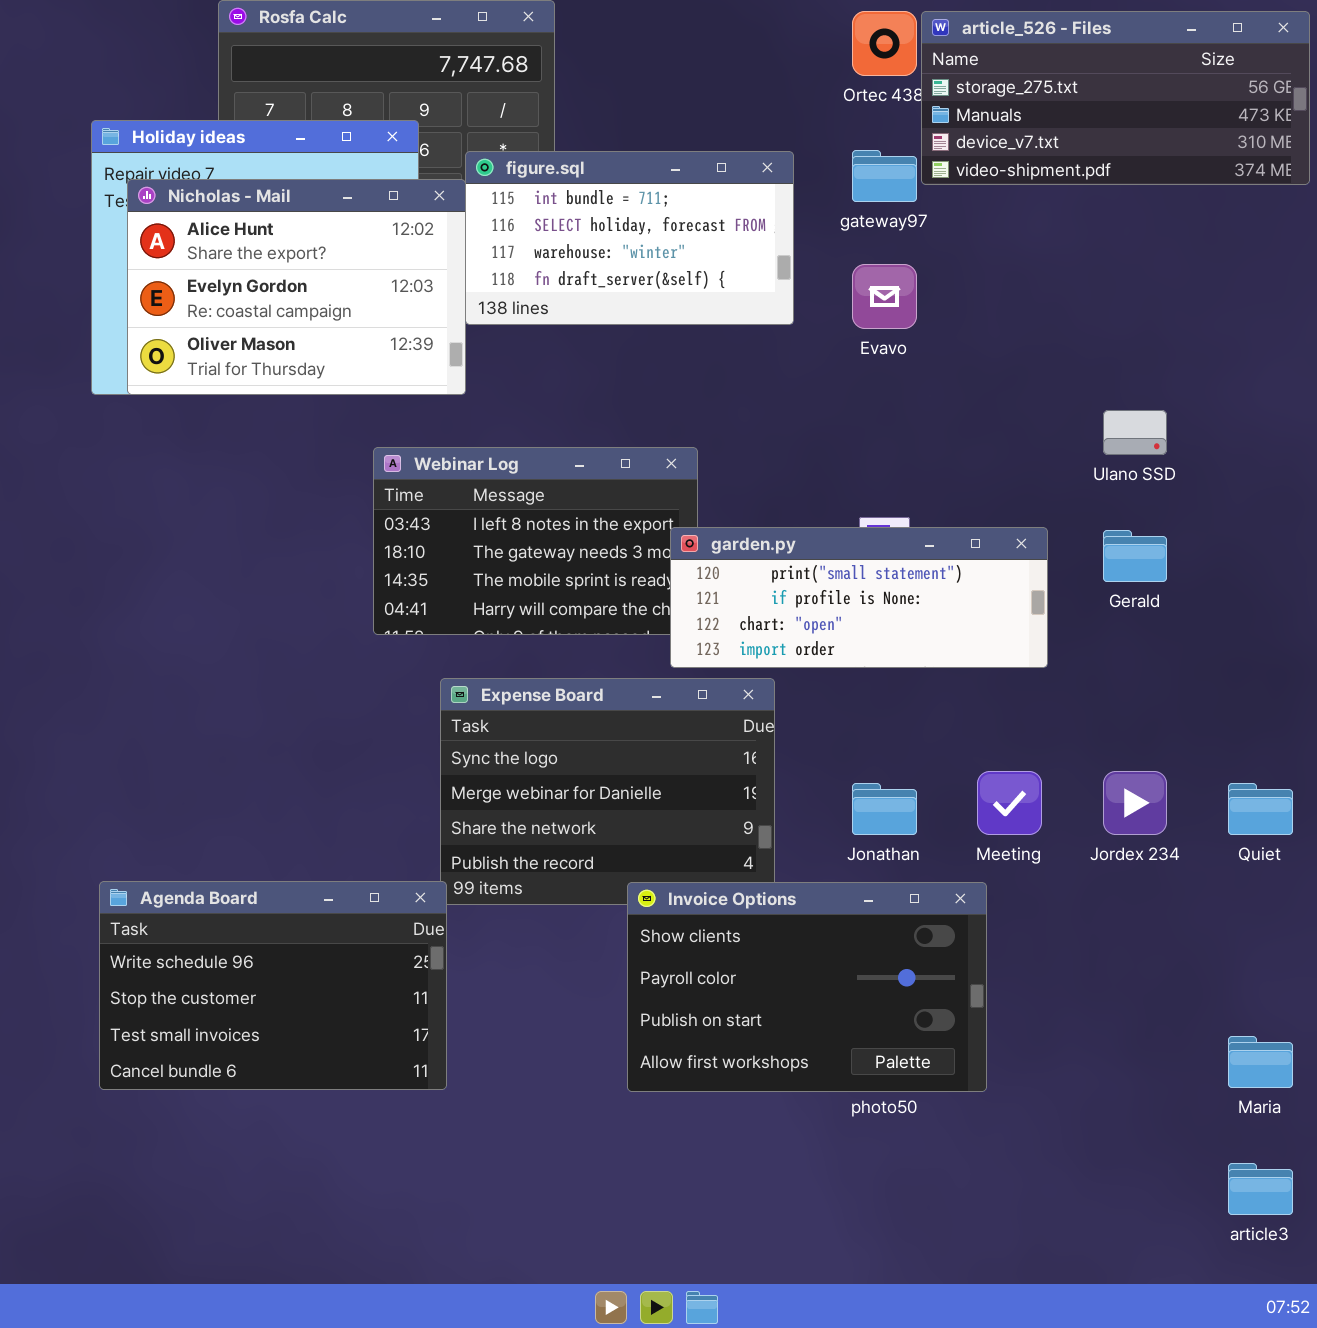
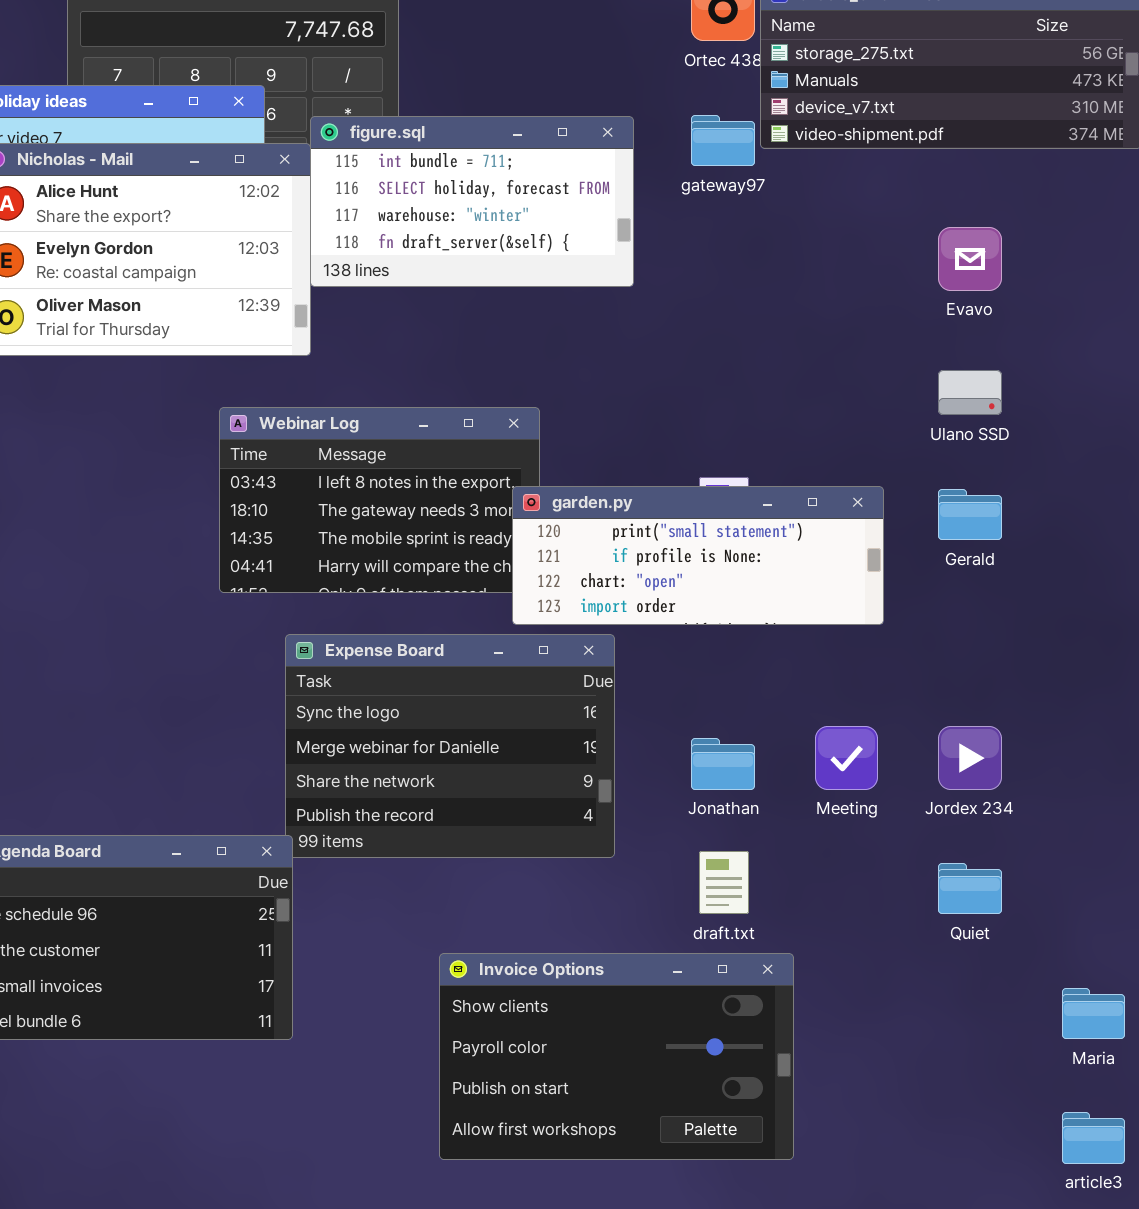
Evavo: [852,264,917,329] -> [938,227,1002,291], moved
Quiet: [1228,783,1293,835] -> [938,863,1002,914], moved
Invoice Options: [627,882,987,1092] -> [439,953,794,1160], moved

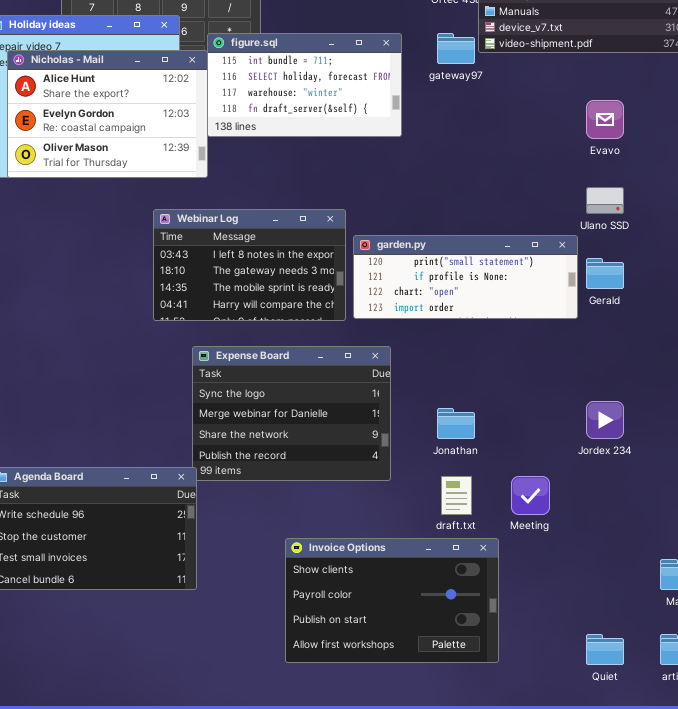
garden.py: [512,486,884,625] -> [353,235,578,319], moved
Meeting: [815,726,878,790] -> [511,476,550,515], moved
Quiet: [938,863,1002,914] -> [586,634,624,665], moved

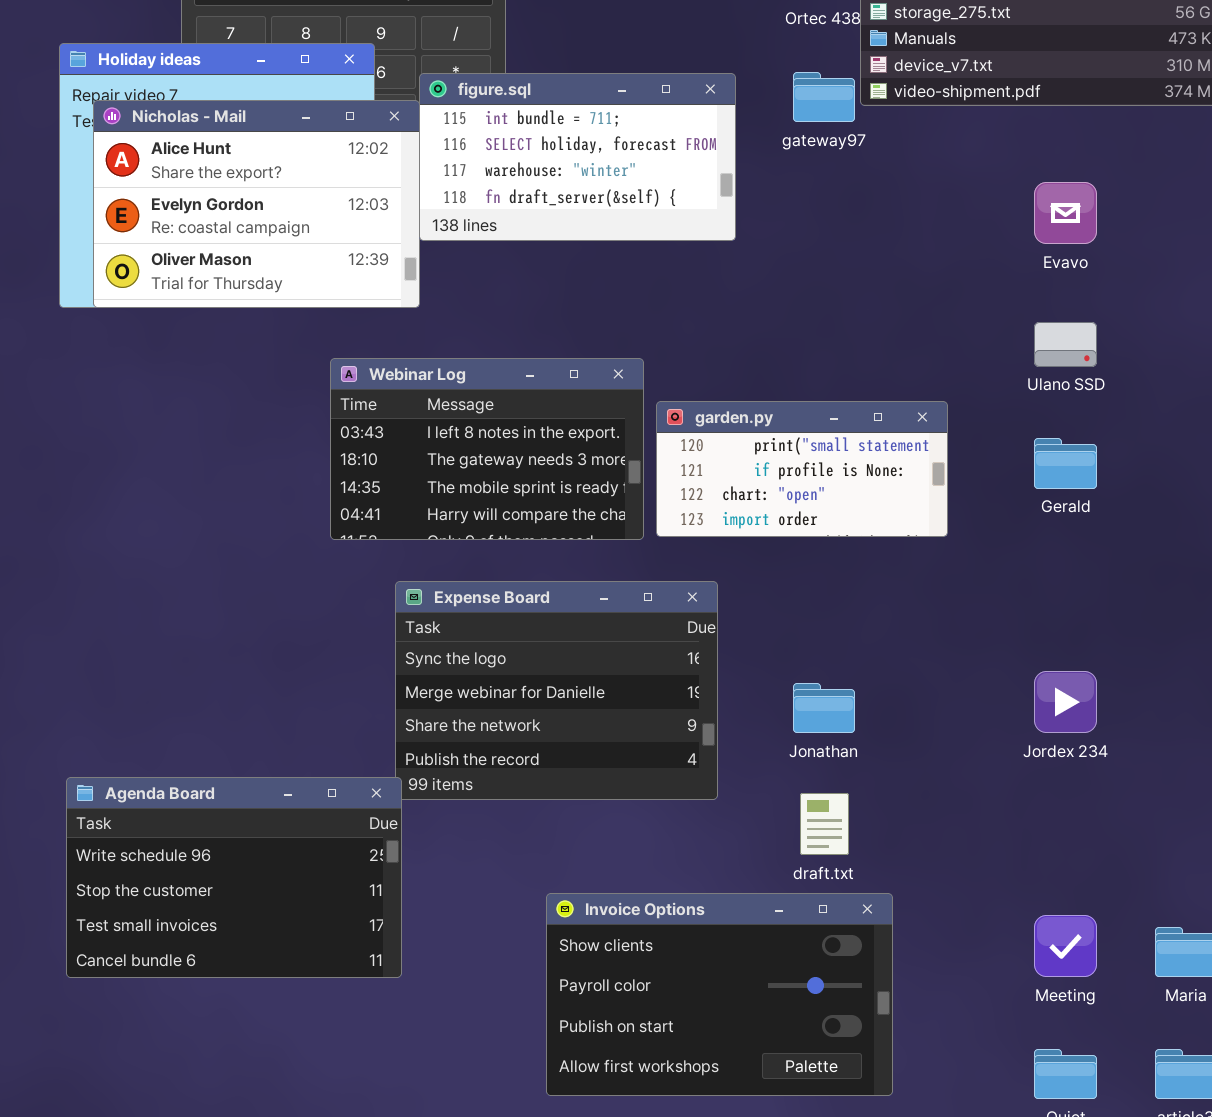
garden.py: [353,235,578,319] -> [656,401,948,537], resized
Meeting: [511,476,550,515] -> [1034,915,1097,977], moved

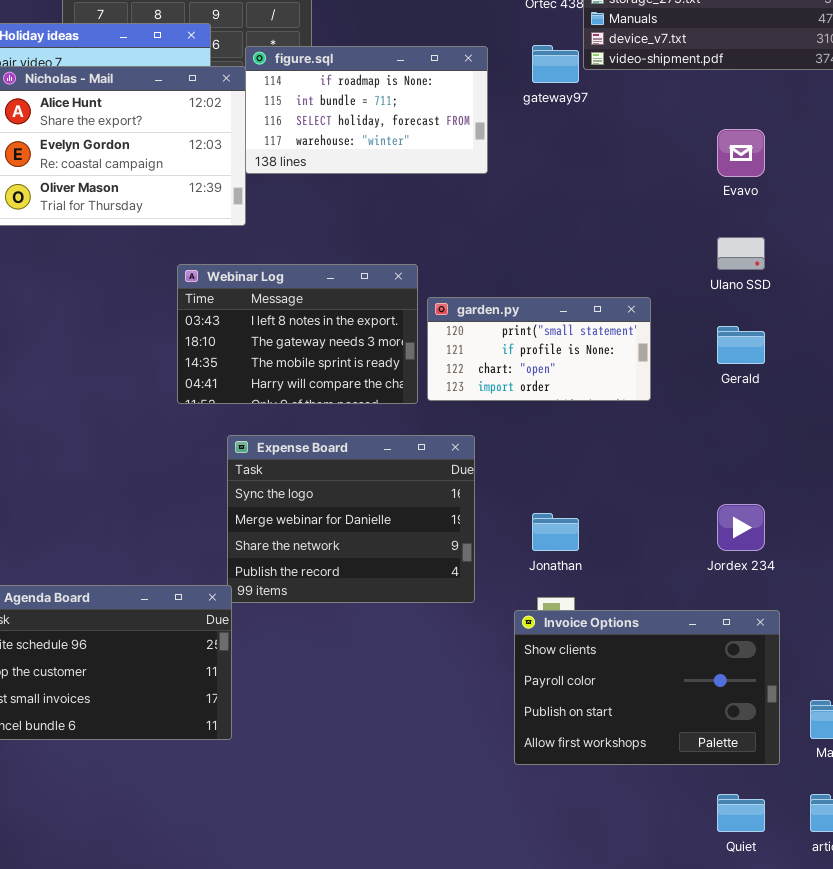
figure.sql: [419,73,736,241] -> [245,46,488,174], scrolled up 1 row
Invoice Options: [546,893,893,1096] -> [514,610,780,765], moved

